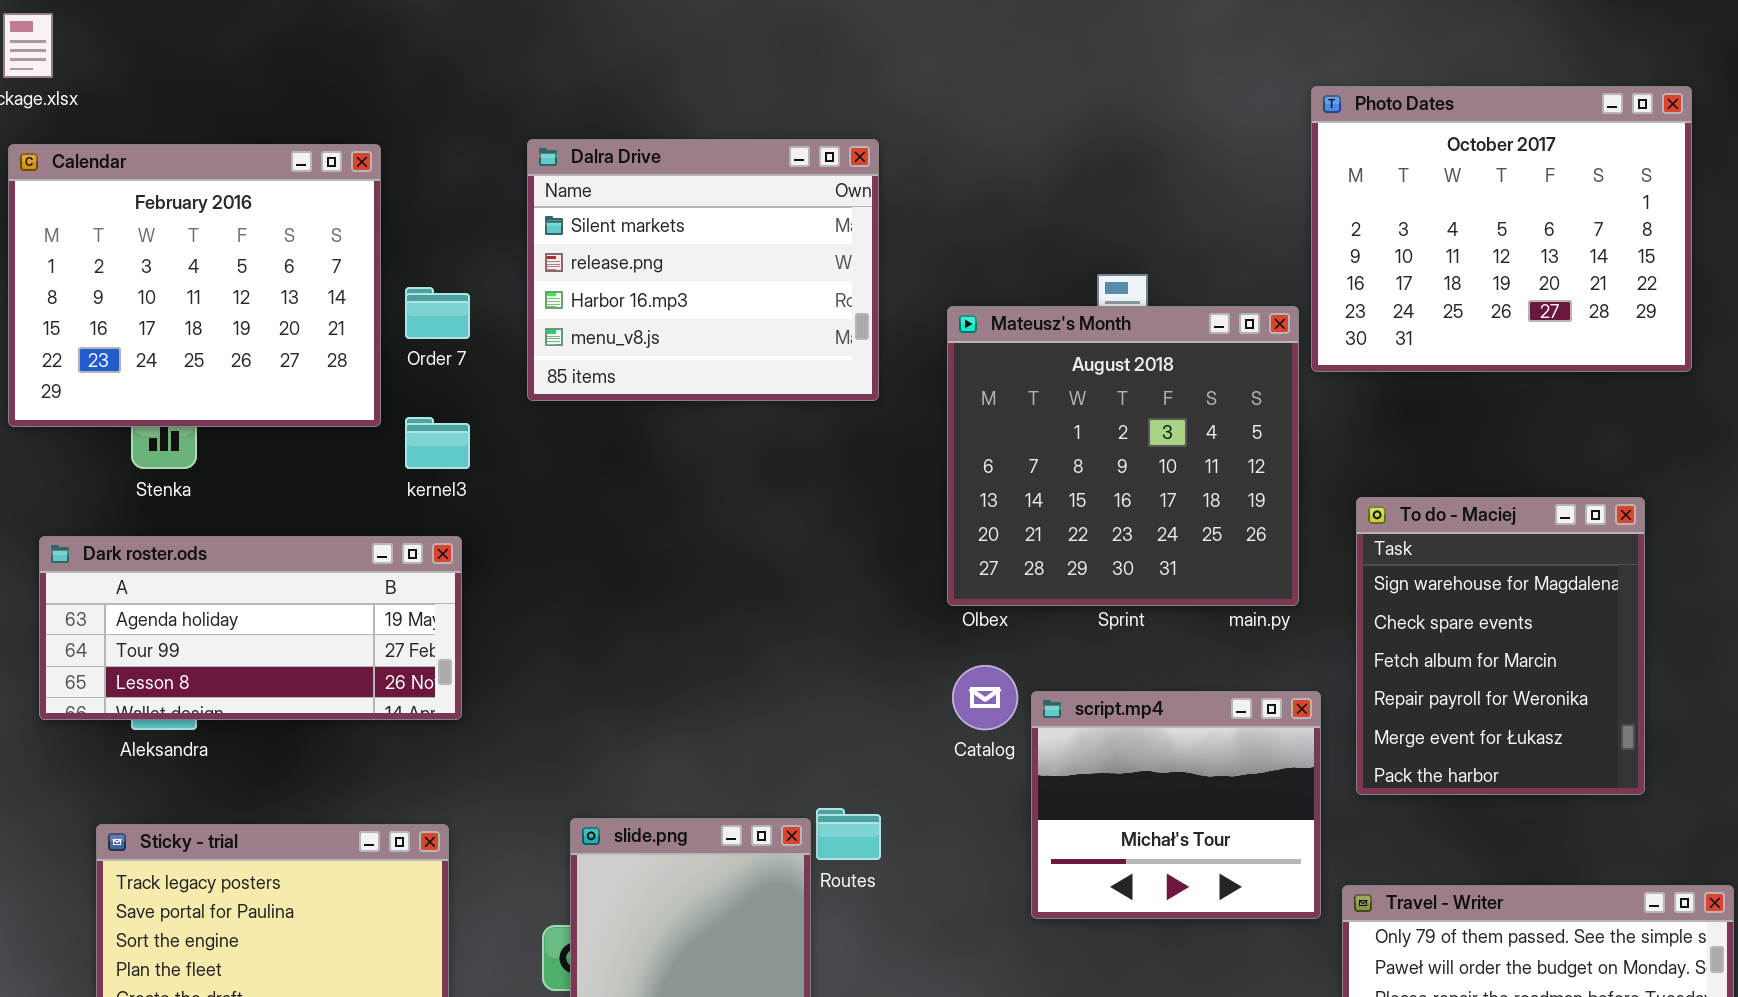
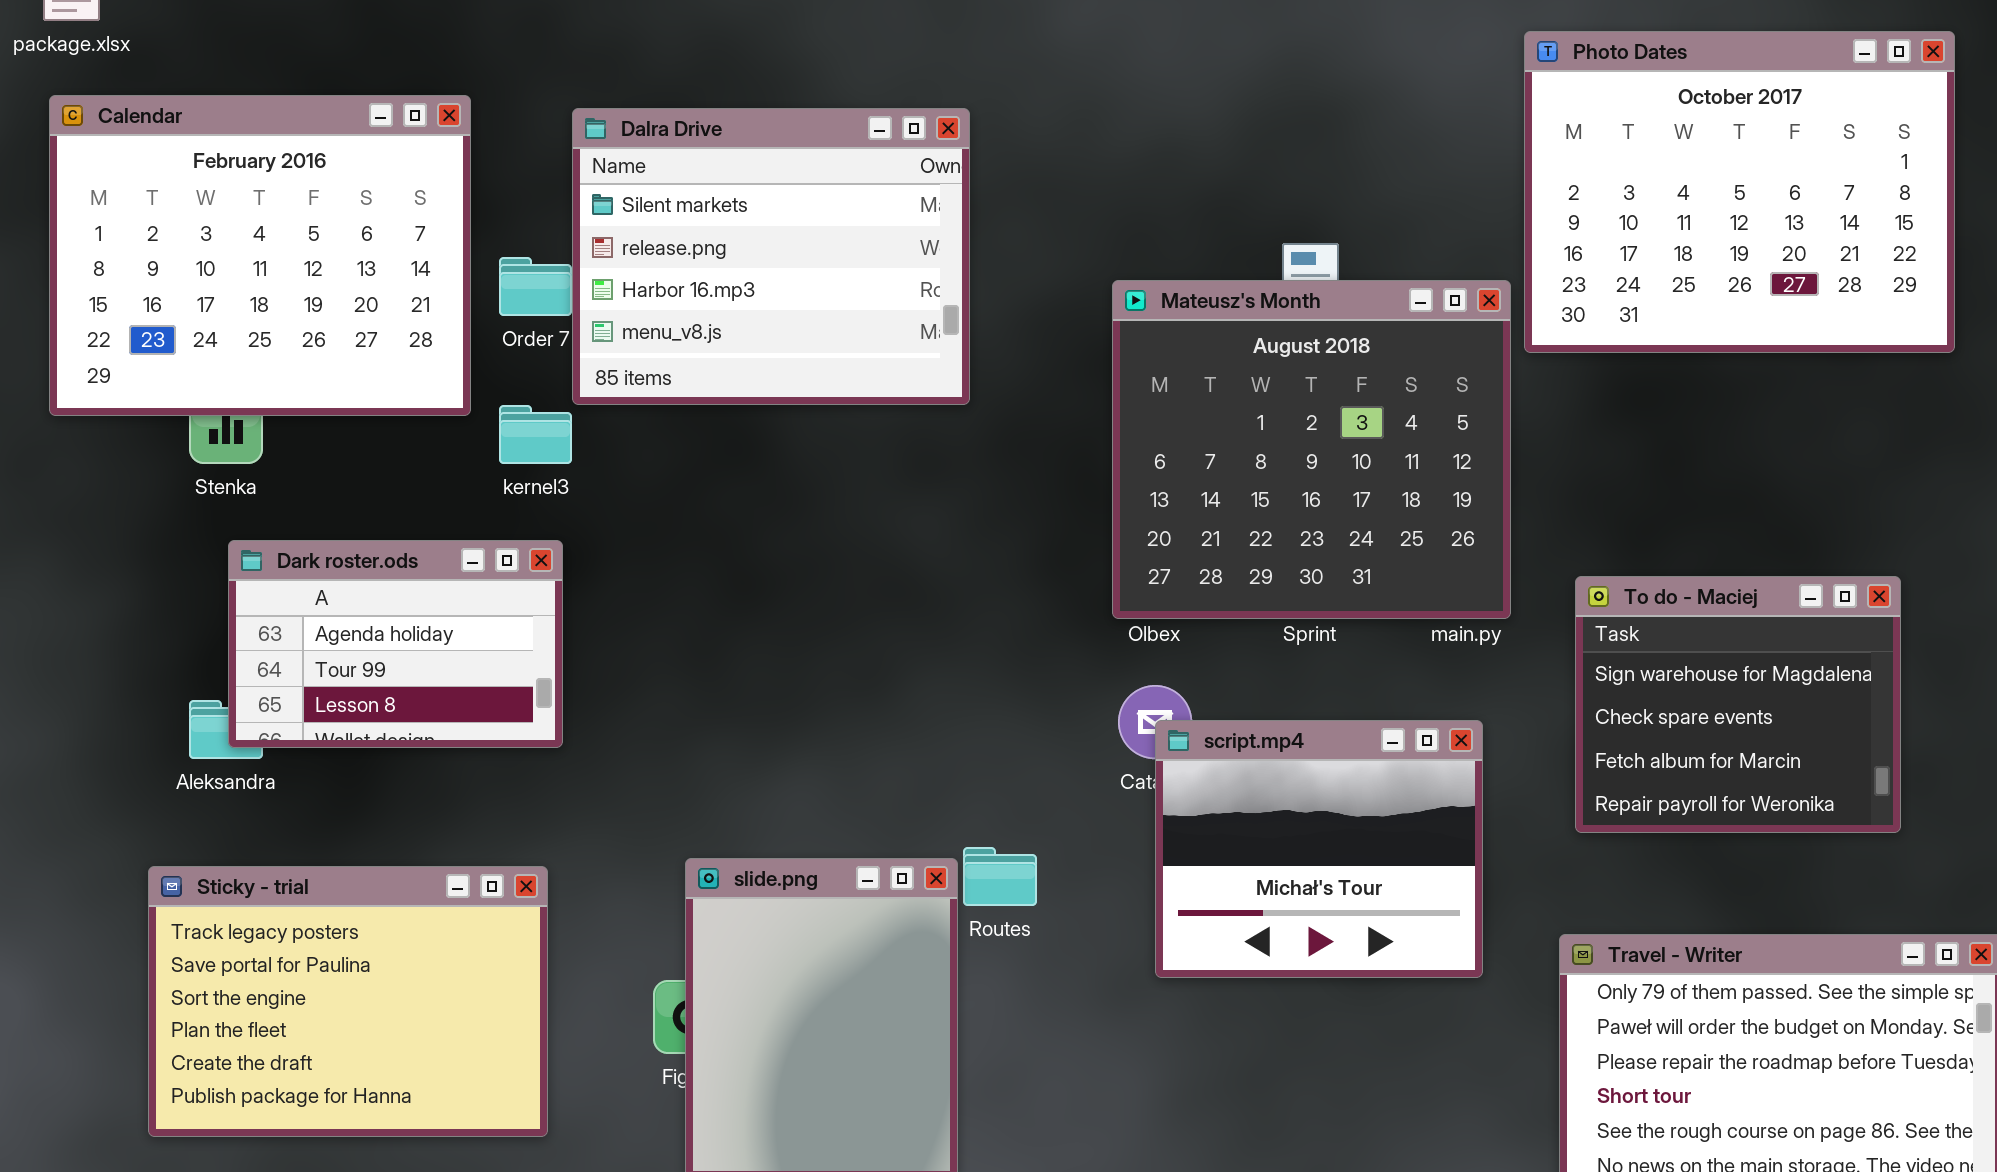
Dalra Drive: [527,139,879,401] -> [572,108,970,405], moved
To do - Maciej: [1356,497,1645,795] -> [1575,576,1901,833], resized
Dark roster.ods: [39,536,462,720] -> [228,540,563,748], resized
script.mp4: [1031,691,1321,919] -> [1155,720,1483,978], moved

